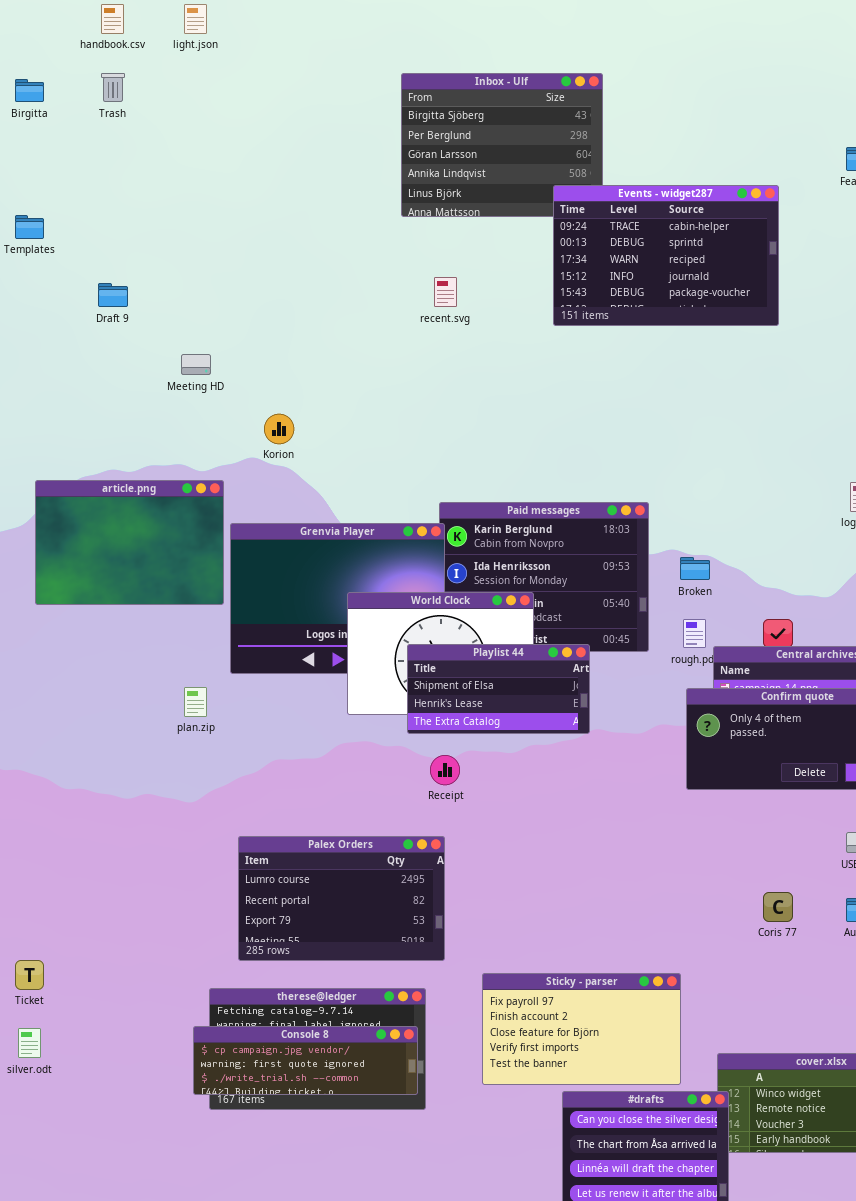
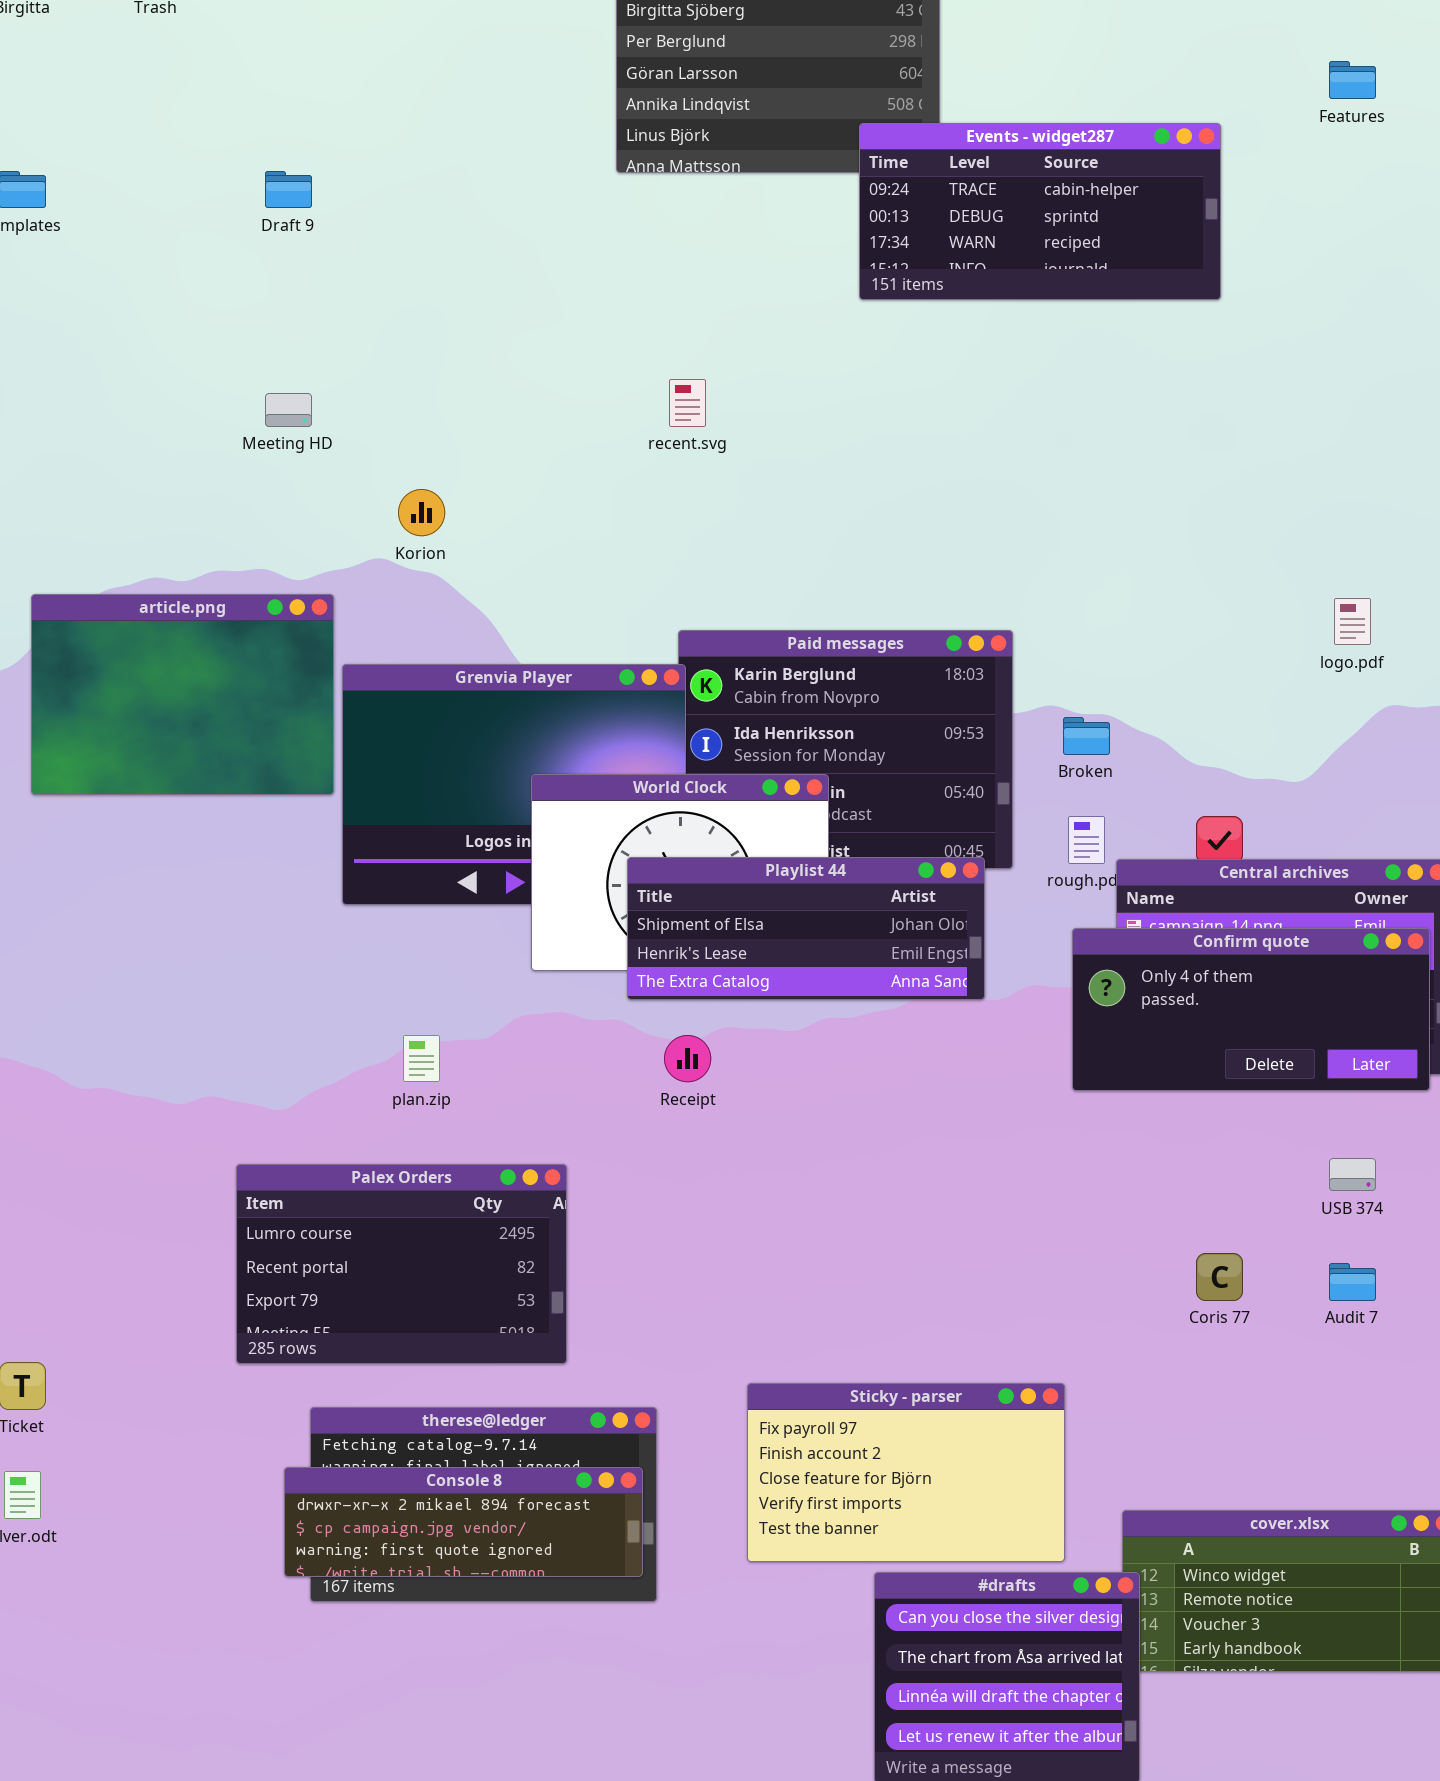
Events - widget287: [553,185,779,326] -> [859,123,1221,300], resized
recent.svg: [434,277,457,307] -> [669,379,706,427], moved
Draft 9: [98,283,128,307] -> [265,171,312,208], moved
Playlist 44: [407,644,590,734] -> [627,857,985,1000], resized
plan.zip: [184,687,207,717] -> [403,1035,440,1082], moved
Palex Orders: [238,836,445,961] -> [236,1164,567,1364], moved
Console 8: [193,1026,418,1095] -> [284,1467,643,1577], scrolled up 1 row

